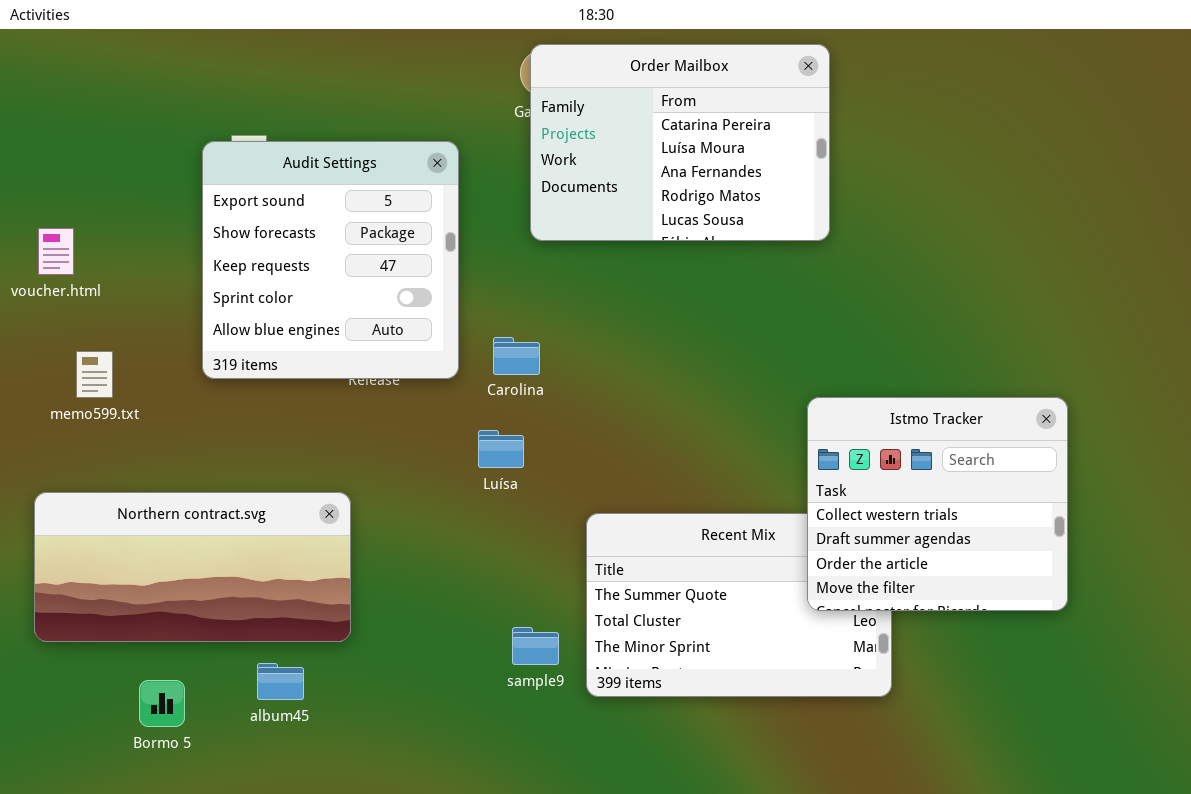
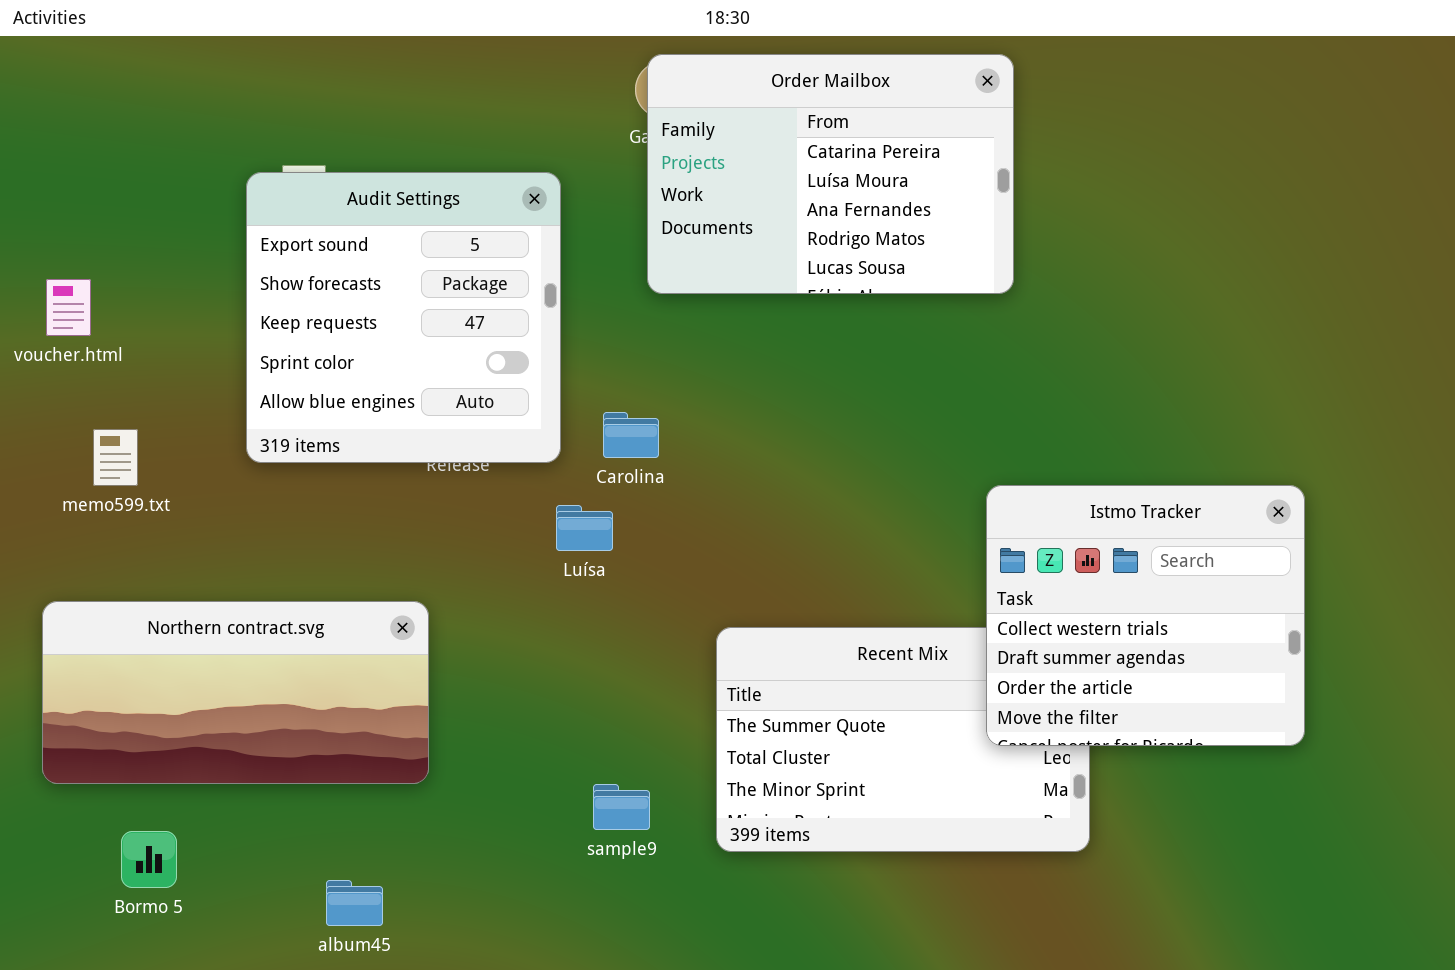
Luísa: [478,430,524,468] -> [556,505,613,551], moved
sample9: [512,627,559,665] -> [593,784,650,830], moved
album45: [257,663,304,700] -> [326,880,383,926], moved
Bormo 5: [139,680,185,727] -> [121,831,177,888], moved

